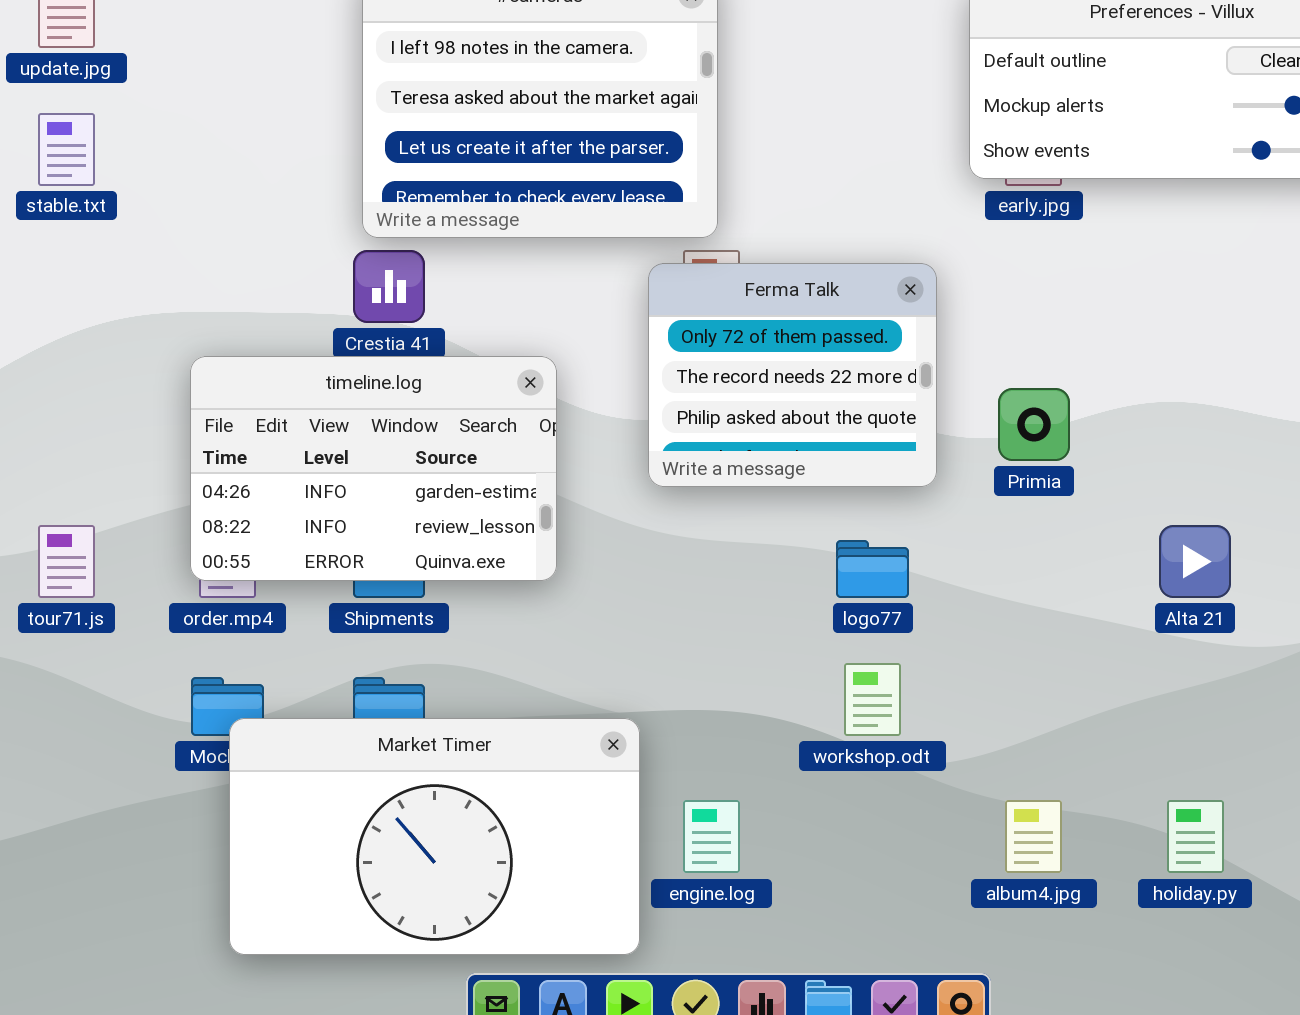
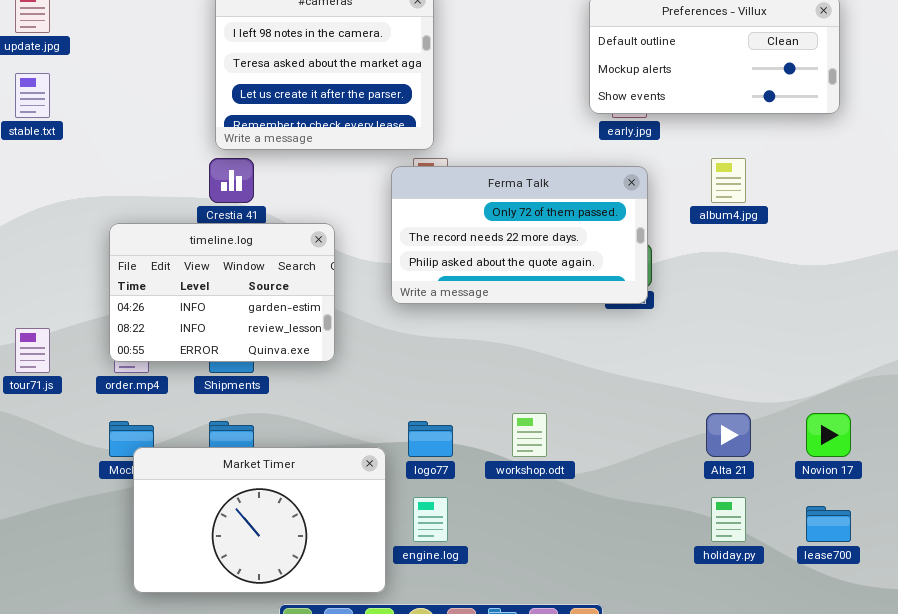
Ferma Talk: [648,263,937,487] -> [391,166,648,304], resized
Alta 21: [1159,525,1231,598] -> [706,413,751,457], moved
logo77: [836,540,909,598] -> [408,421,453,457], moved
album4.jpg: [1005,800,1062,873] -> [711,158,746,203], moved

